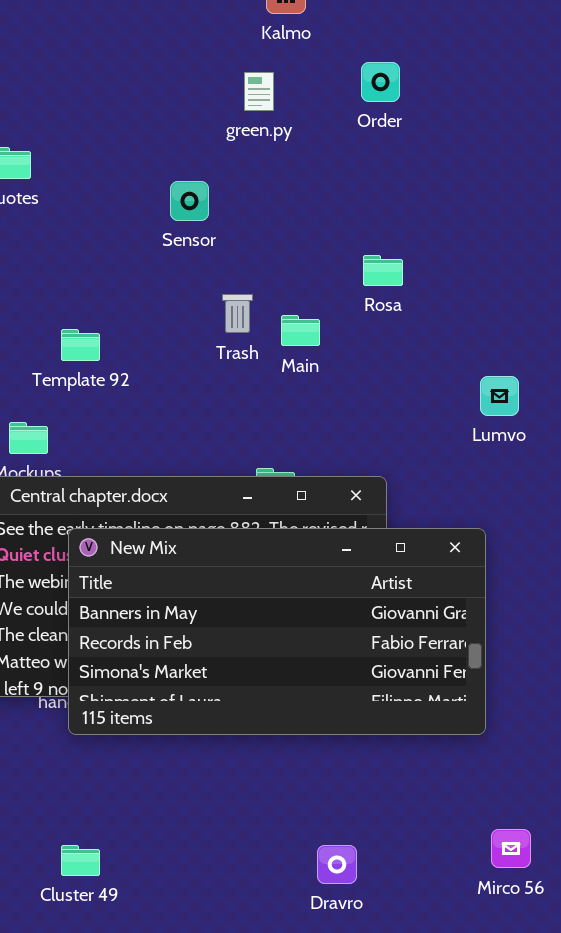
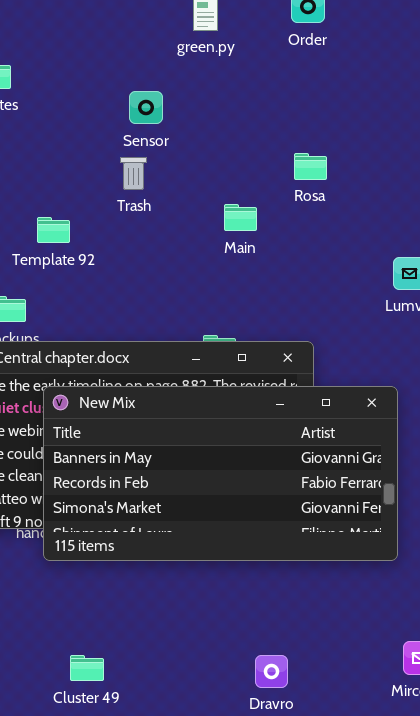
Trash: [222,294,253,333] -> [120,157,147,190], moved
Cluster 49: [61,845,100,876] -> [70,655,104,681], moved

